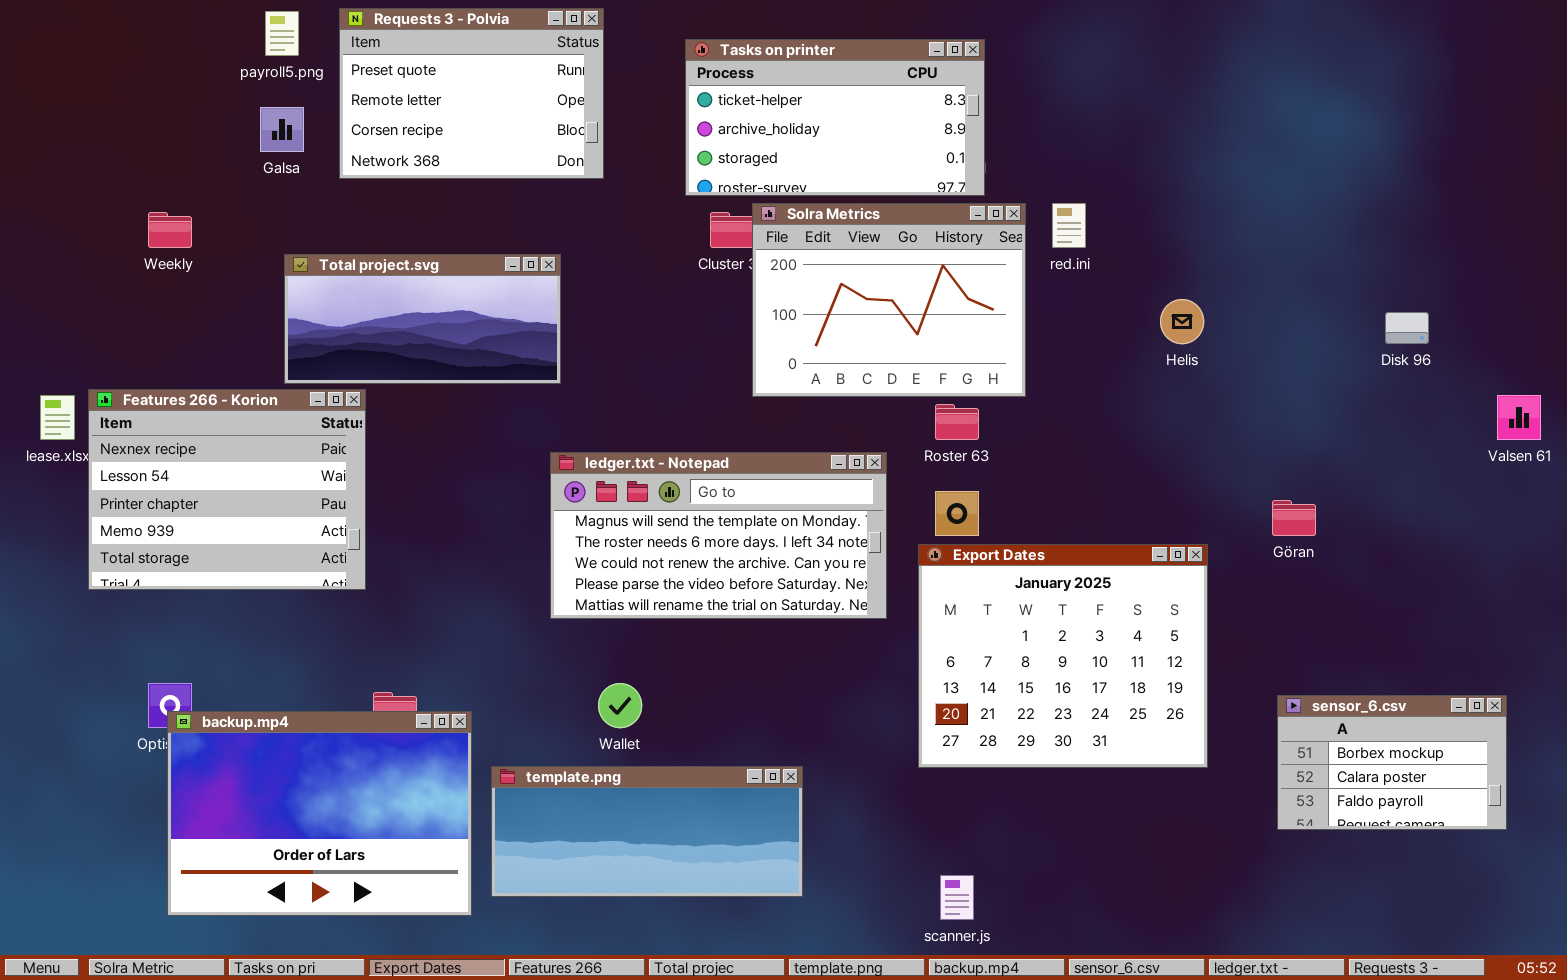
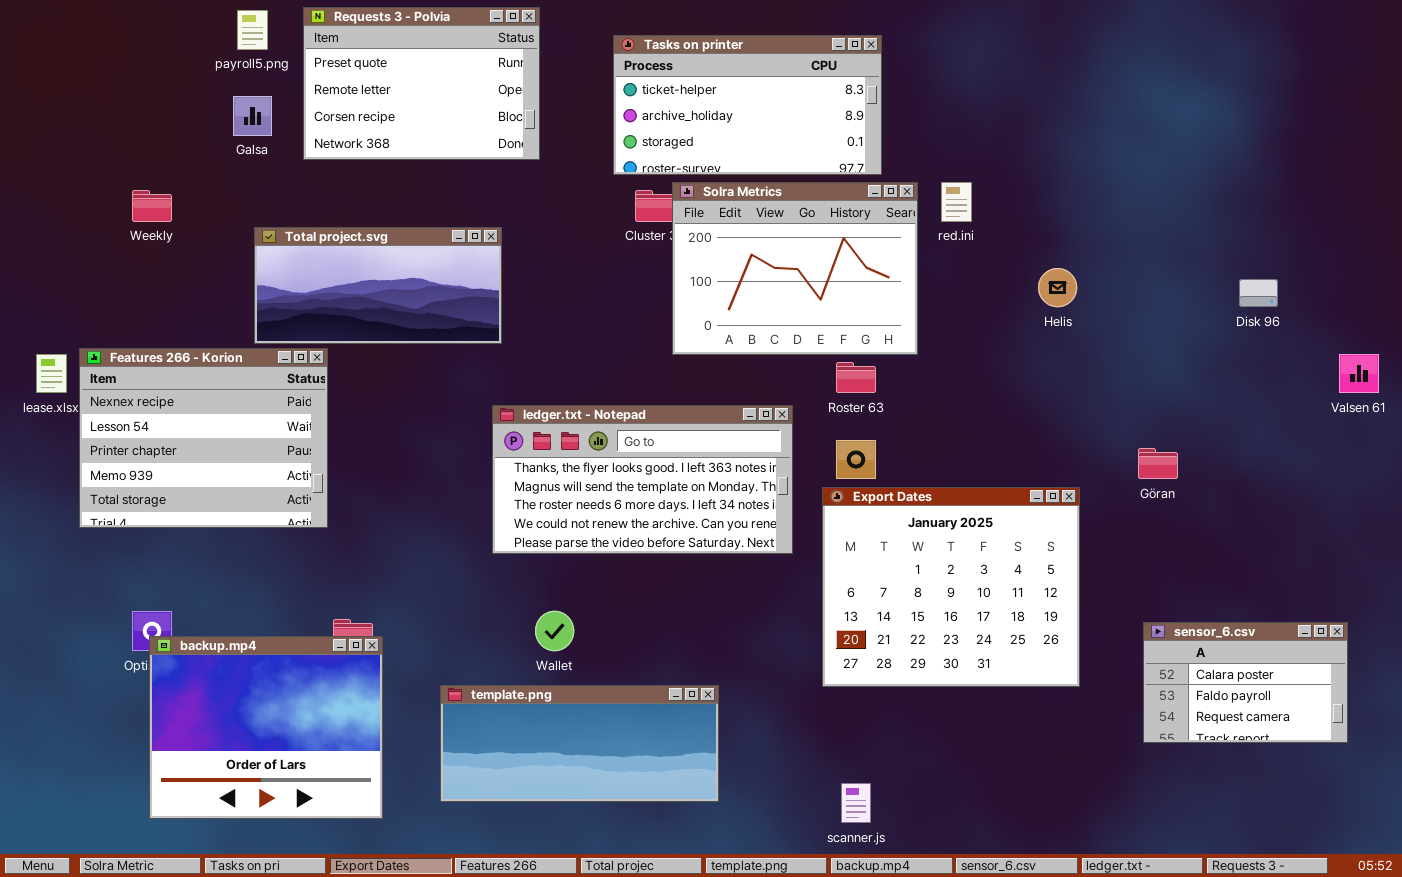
ledger.txt - Notepad: [550,452,887,619] -> [492,405,793,554], scrolled up 1 row
sensor_6.csv: [1277,695,1507,830] -> [1143,622,1348,743], scrolled down 1 row
backup.mp4: [167,711,472,916] -> [149,636,383,819], resized

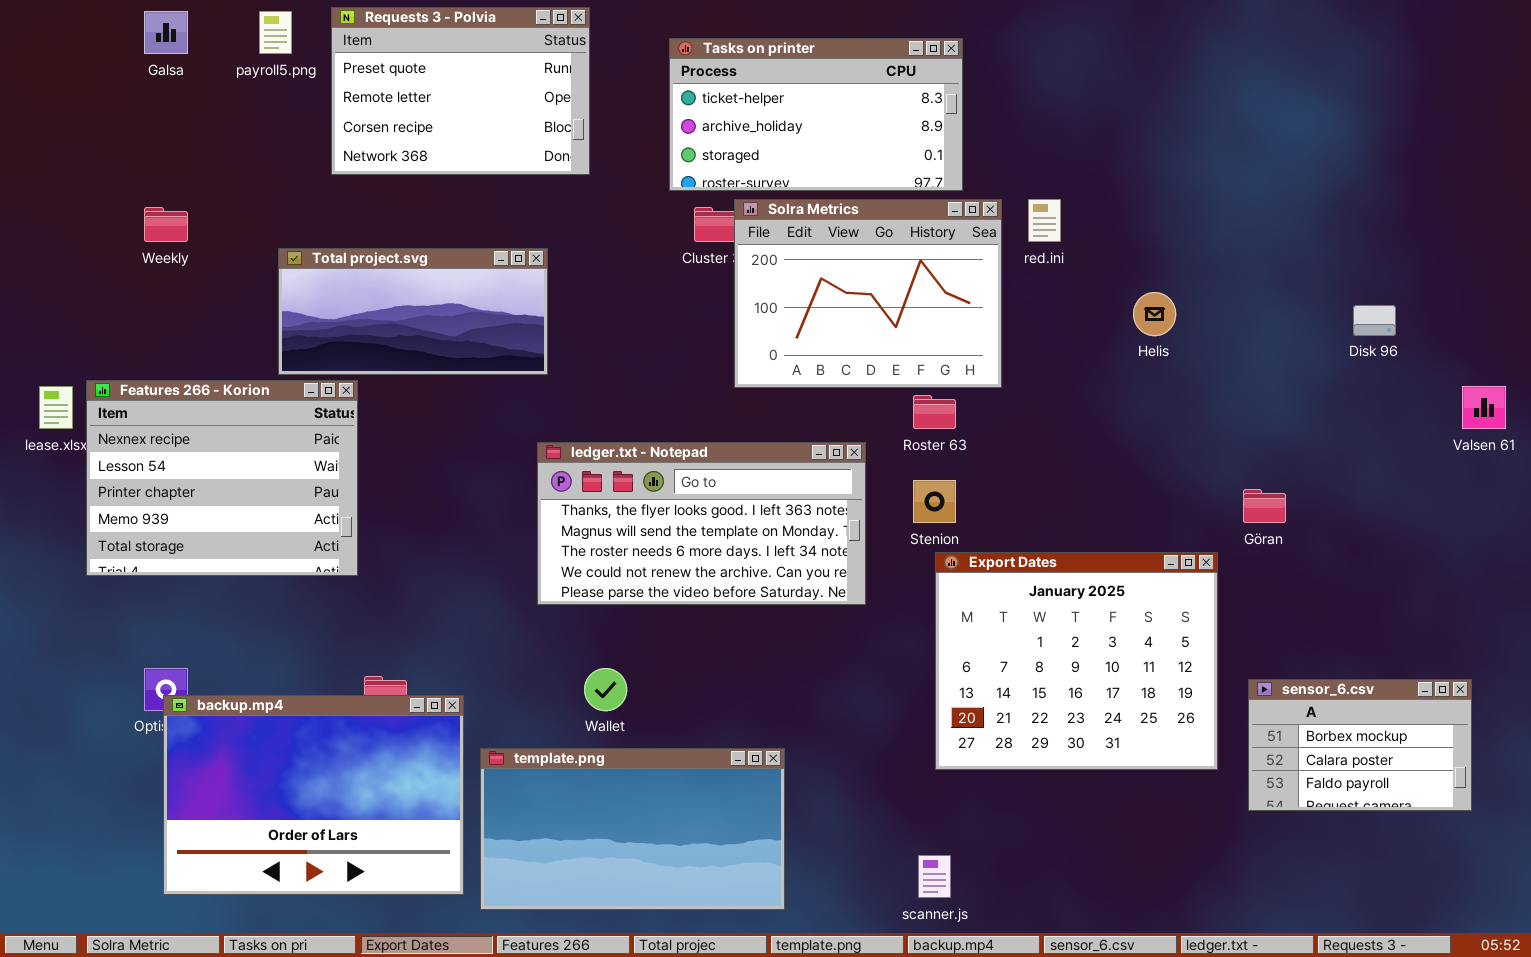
Galsa: [233,96,272,136] -> [144,11,188,54], moved
Export Dates: [822,487,1080,687] -> [935,552,1218,770], moved
sensor_6.csv: [1143,622,1348,743] -> [1248,679,1472,811], scrolled up 1 row
backup.mp4: [149,636,383,819] -> [163,695,464,895], resized
template.png: [440,685,719,802] -> [480,748,785,910], resized

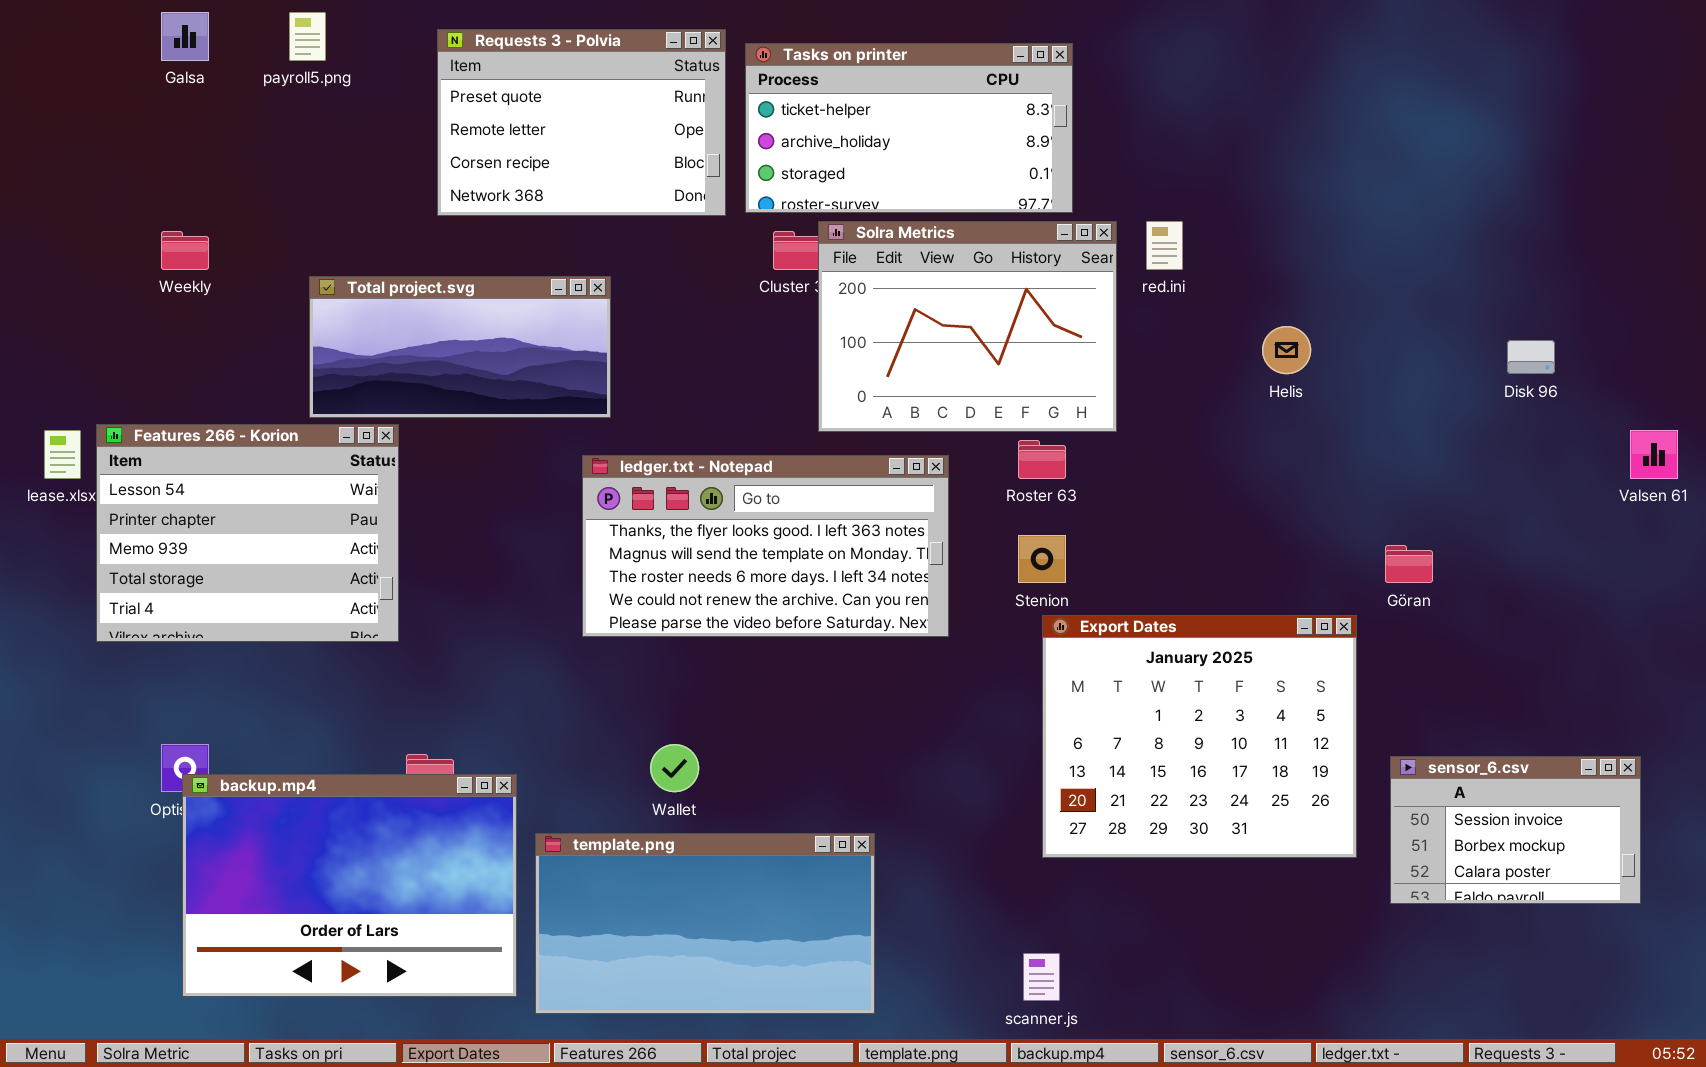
Requests 3 - Polvia: [331,7,590,175] -> [437,29,726,216], moved
Features 266 - Korion: [86,380,358,576] -> [96,424,399,642], scrolled down 1 row
ledger.txt - Notepad: [537,442,866,605] -> [582,455,949,637], moved
sensor_6.csv: [1248,679,1472,811] -> [1390,756,1641,904], scrolled up 1 row

